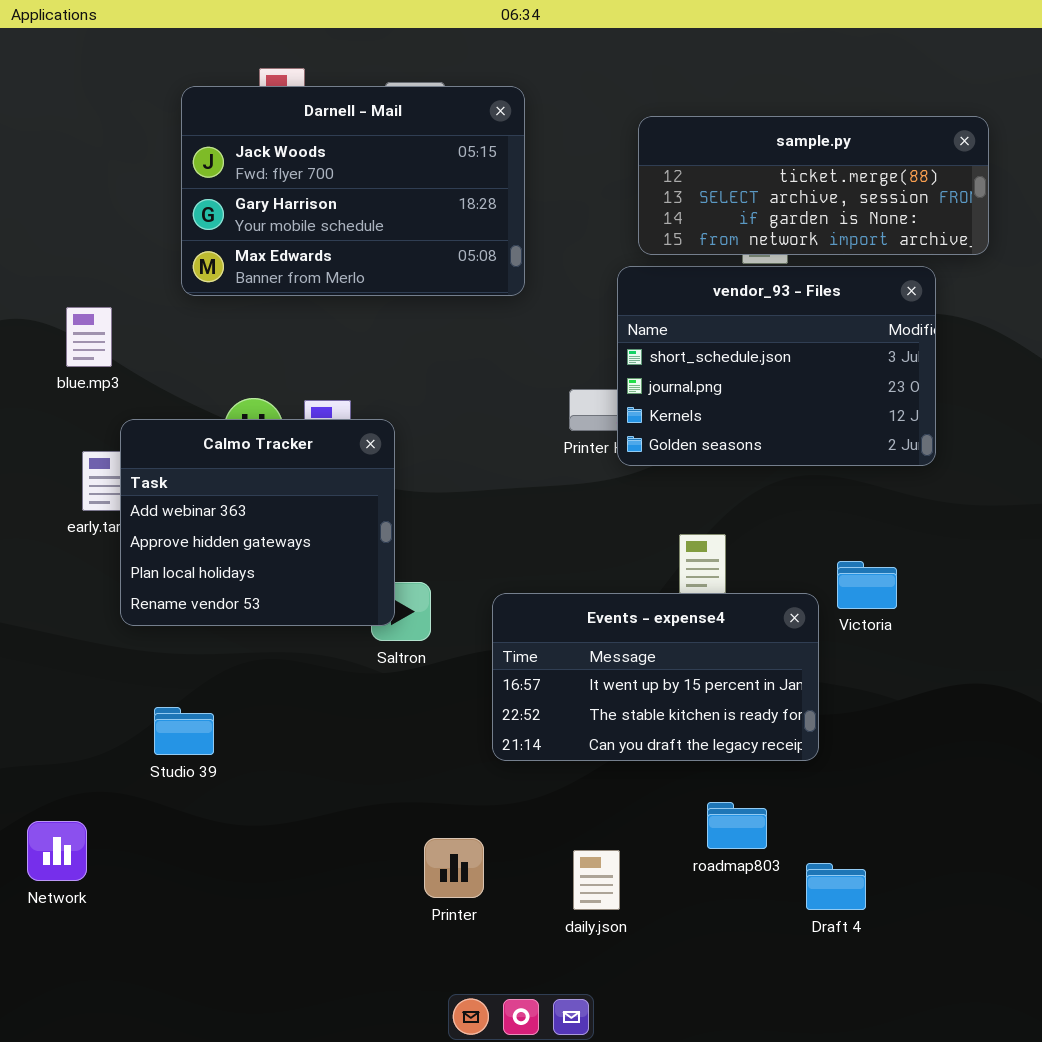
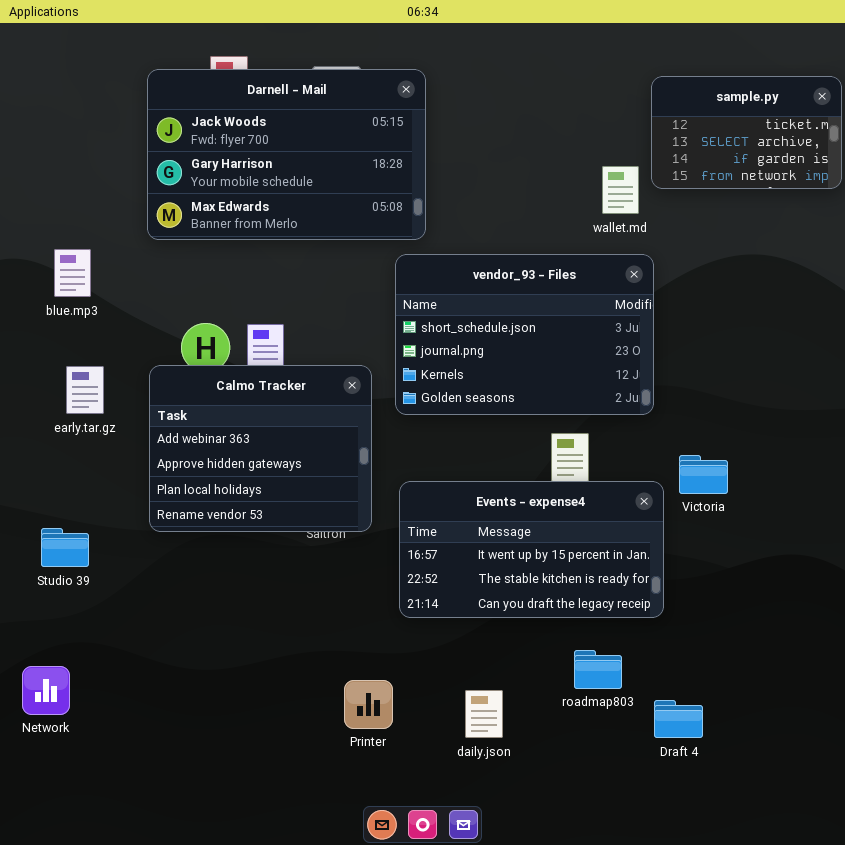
sample.py: [638,116,989,255] -> [651,76,842,189], moved, resized
vendor_93 - Files: [617,266,936,466] -> [395,254,654,415], moved
Calmo Tracker: [120,419,395,626] -> [149,365,372,532], moved
Studio 39: [154,707,214,755] -> [41,528,89,567], moved

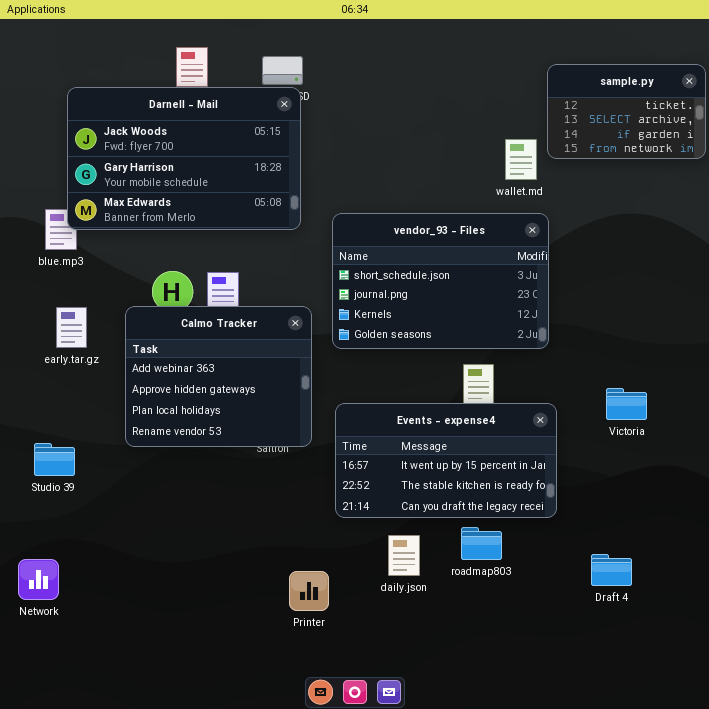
Darnell - Mail: [147,69,426,240] -> [67,87,301,230], moved
Victoria: [679,455,728,494] -> [606,388,647,420], moved
roadmap803: [574,650,622,689] -> [461,527,502,560], moved
daily.json: [465,690,503,738] -> [388,535,420,576], moved
Draft 4: [654,700,703,738] -> [591,554,632,586], moved

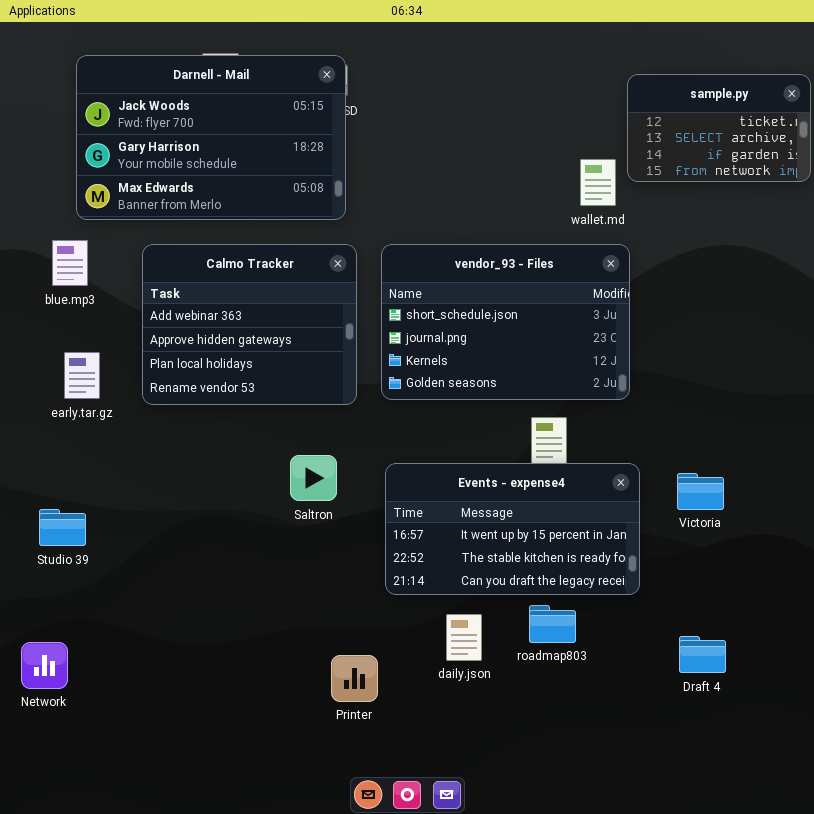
Darnell - Mail: [67,87,301,230] -> [76,55,346,220], moved
Calmo Tracker: [125,306,312,447] -> [142,244,357,405], moved
Victoria: [606,388,647,420] -> [677,473,724,510], moved

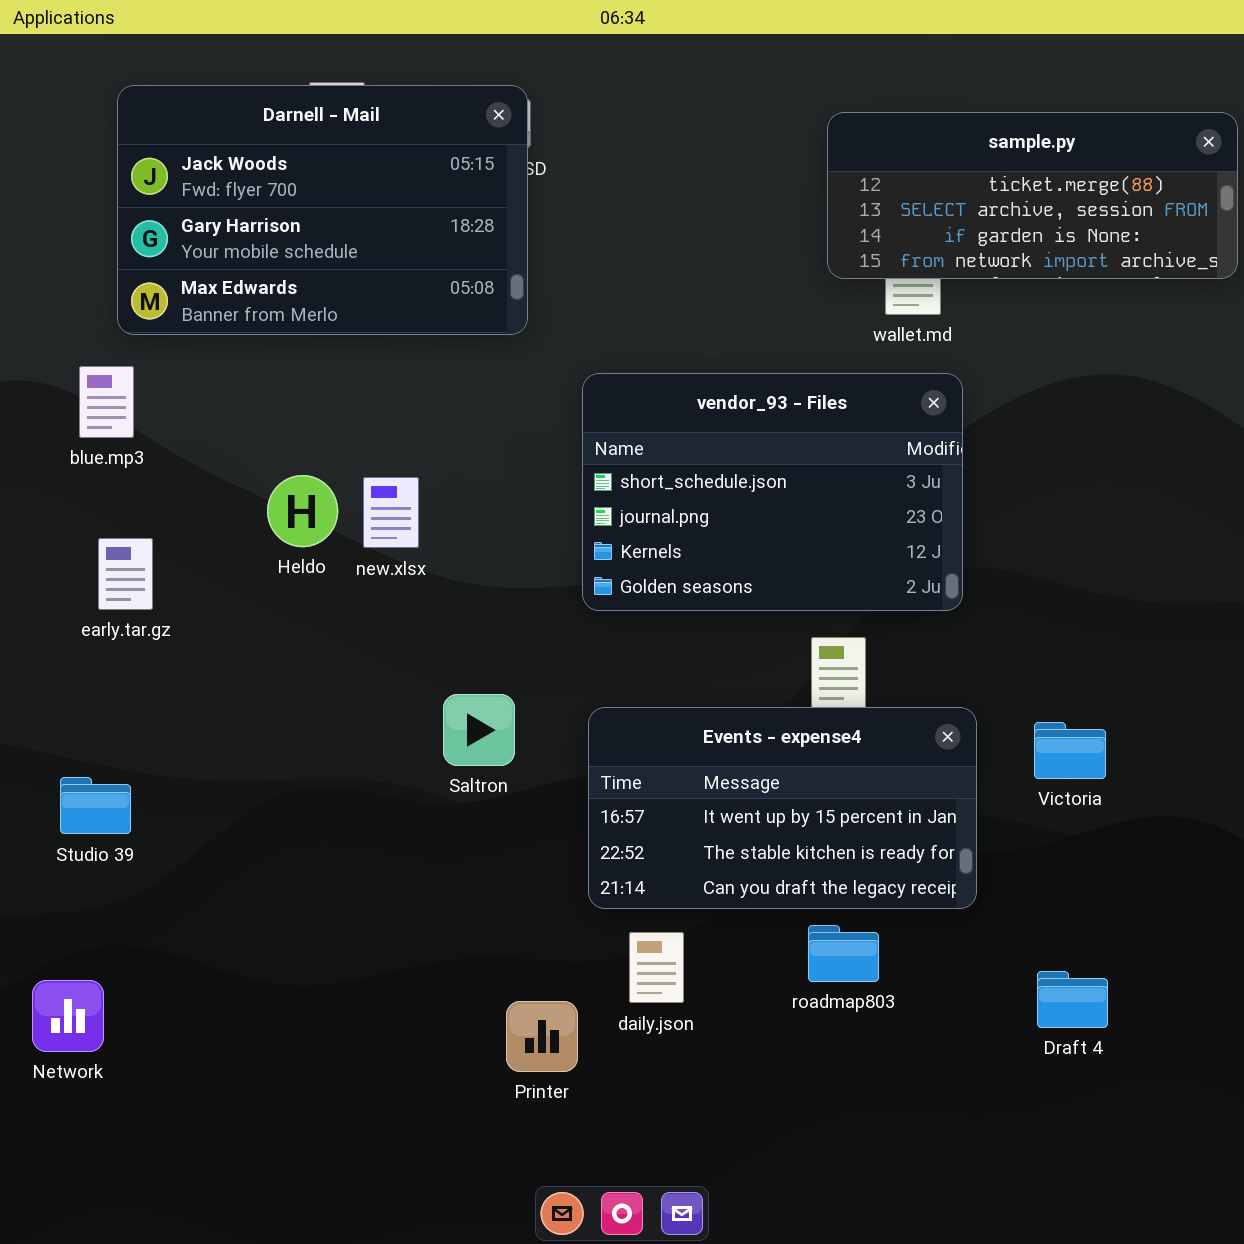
sample.py: [627,74,811,182] -> [827,112,1238,279], resized
Calmo Tracker: [142,244,357,405] -> none, closed
daily.json: [446,614,482,661] -> [629,932,684,1003], moved

